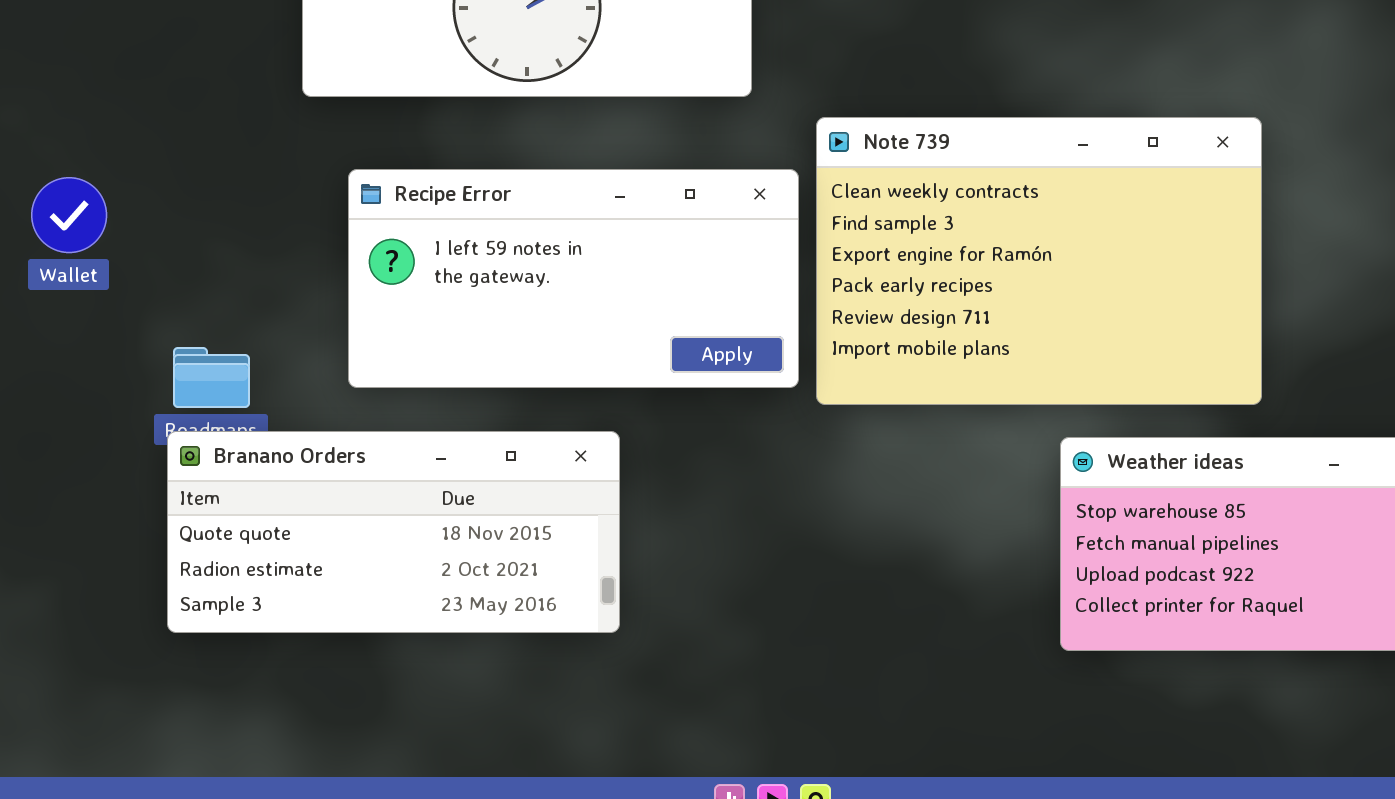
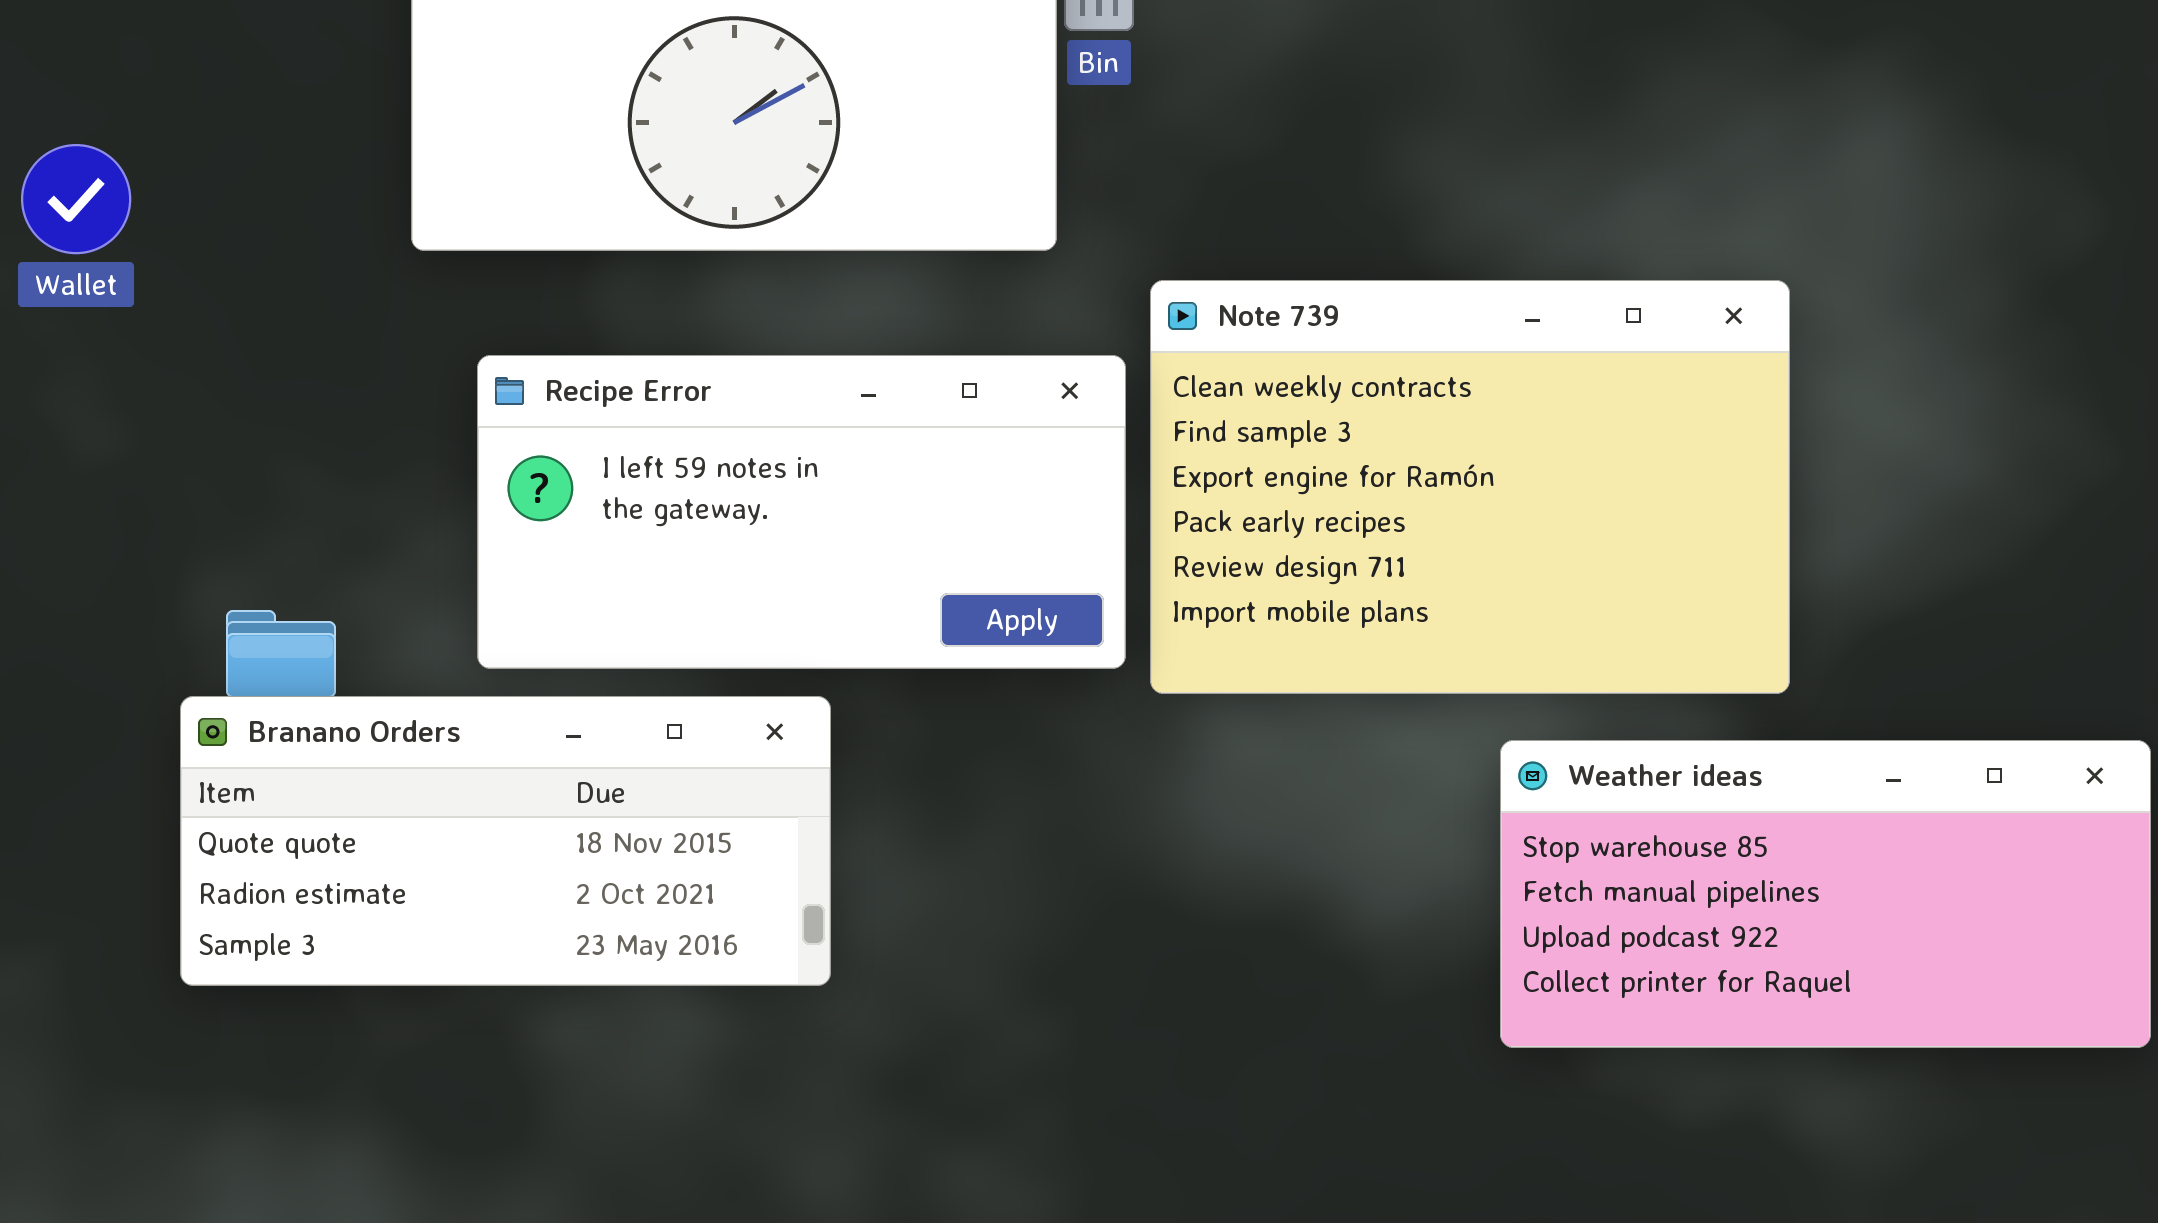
Wallet: [31,177,107,253] -> [21,144,131,254], moved
Branano Orders: [167,431,620,633] -> [180,696,831,986], moved

